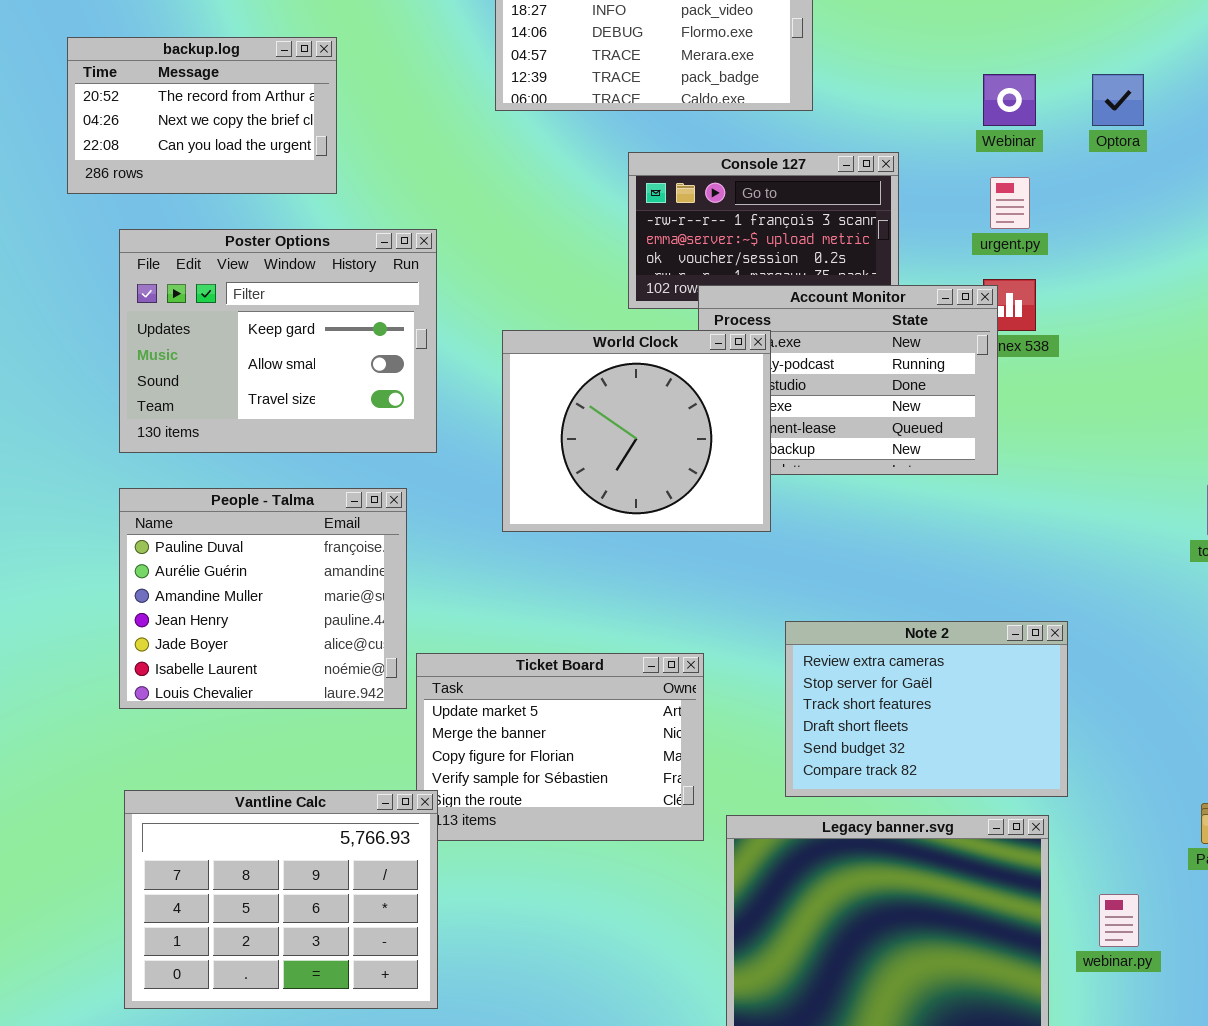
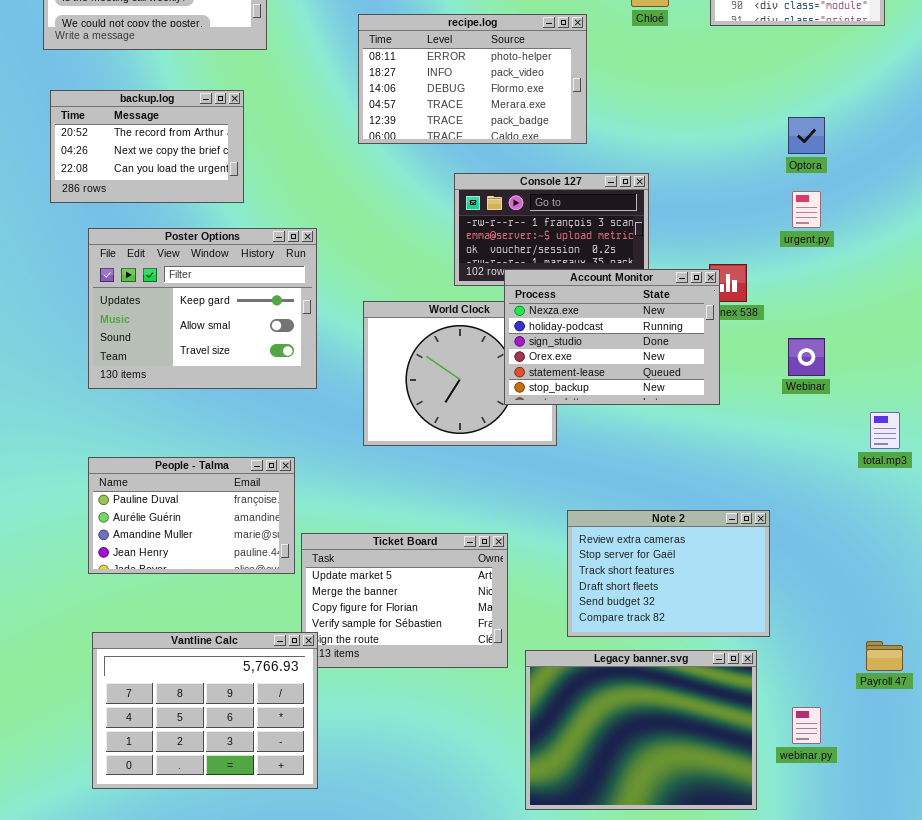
Webinar: [983,74,1036,126] -> [788,338,825,376], moved
urgent.py: [990,177,1030,229] -> [792,191,821,228], moved
Account Monitor: [698,285,998,475] -> [504,269,720,405], raised
People - Talma: [119,488,407,709] -> [88,457,295,574], resized

